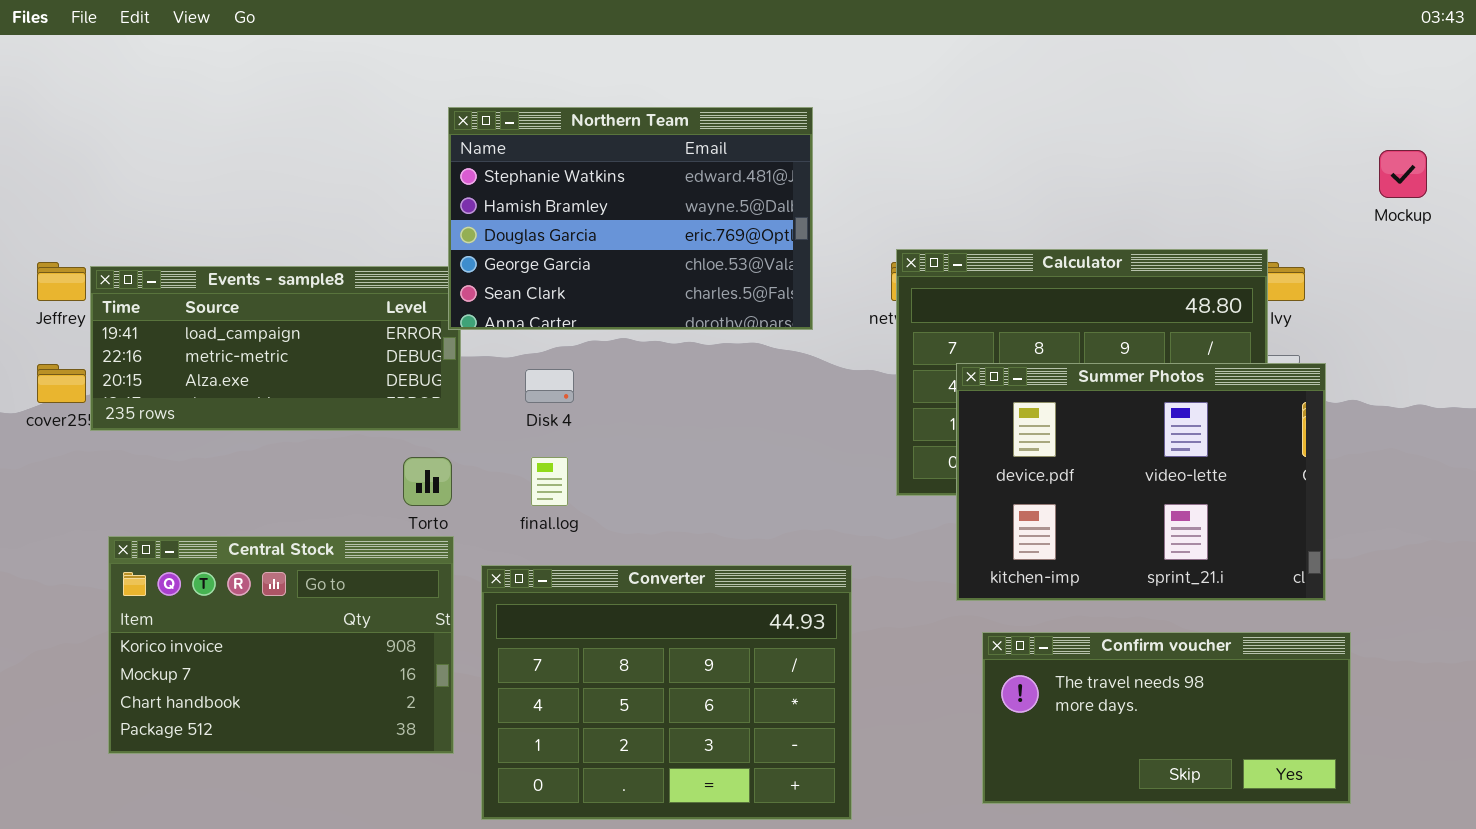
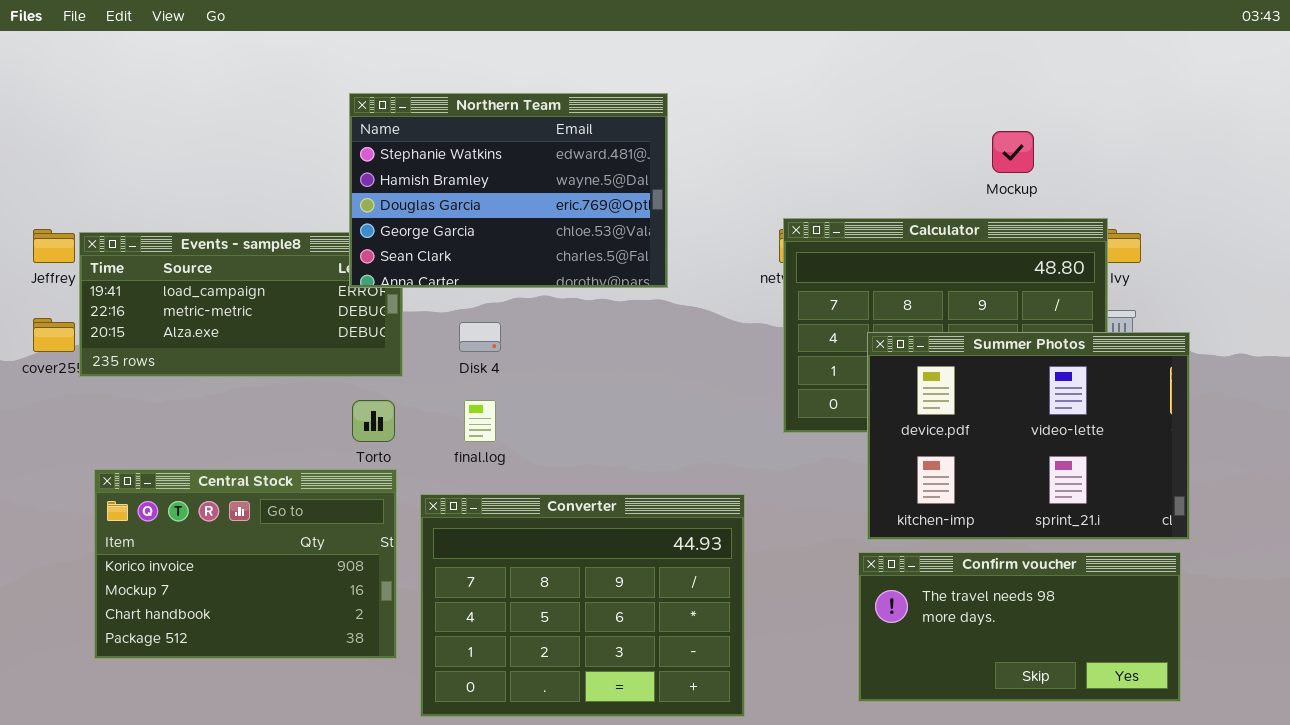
Northern Team: [448,107,813,330] -> [349,93,668,288], moved
Mockup: [1379,150,1427,198] -> [992,131,1034,173], moved
Summer Photos: [956,363,1326,601] -> [867,332,1190,540], moved

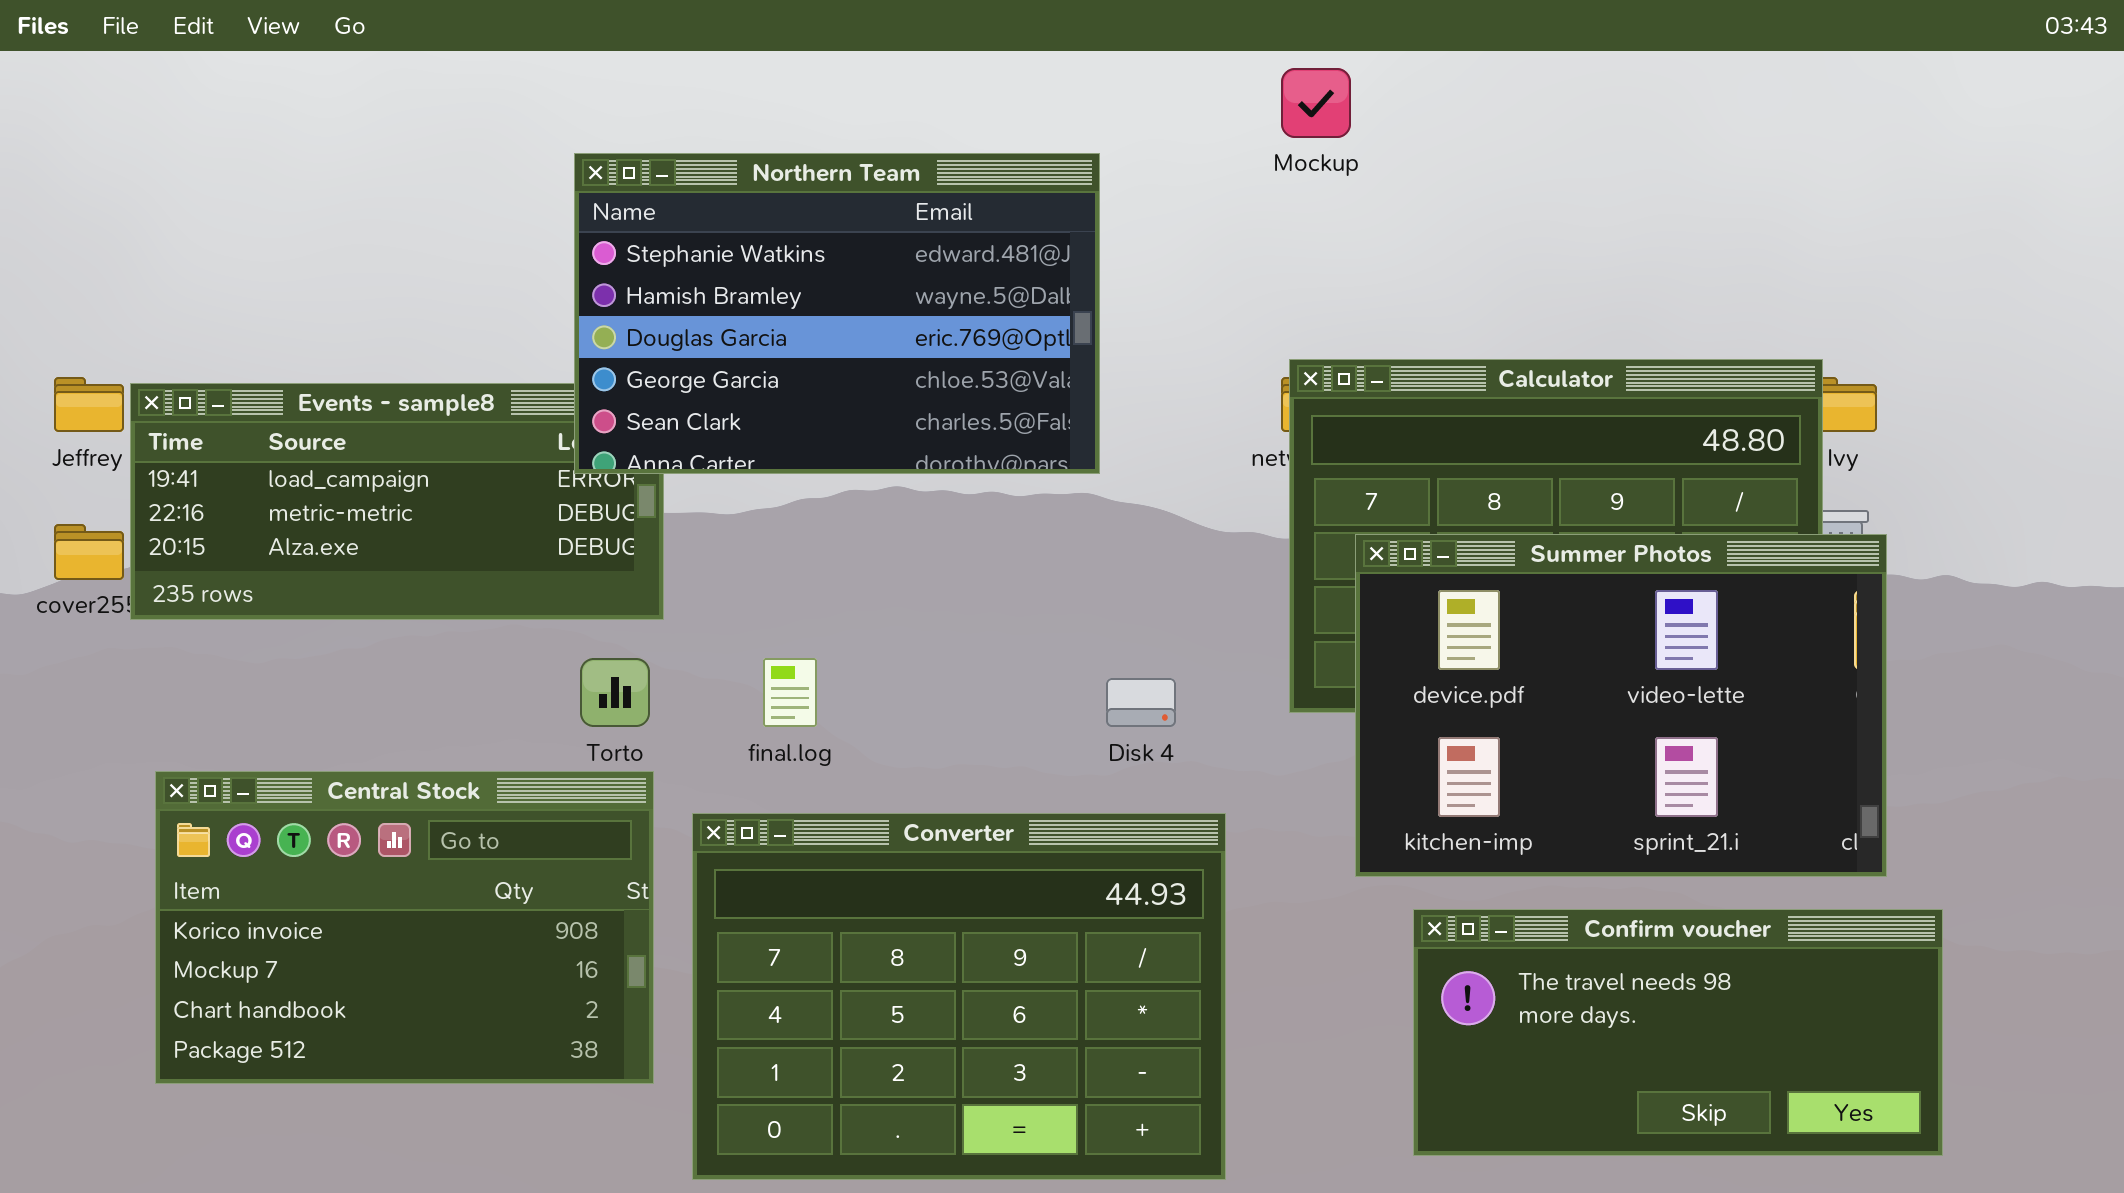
Mockup: [992,131,1034,173] -> [1281,68,1351,138], moved
Disk 4: [459,322,501,352] -> [1106,678,1176,727], moved
Summer Photos: [867,332,1190,540] -> [1355,534,1887,877], moved

